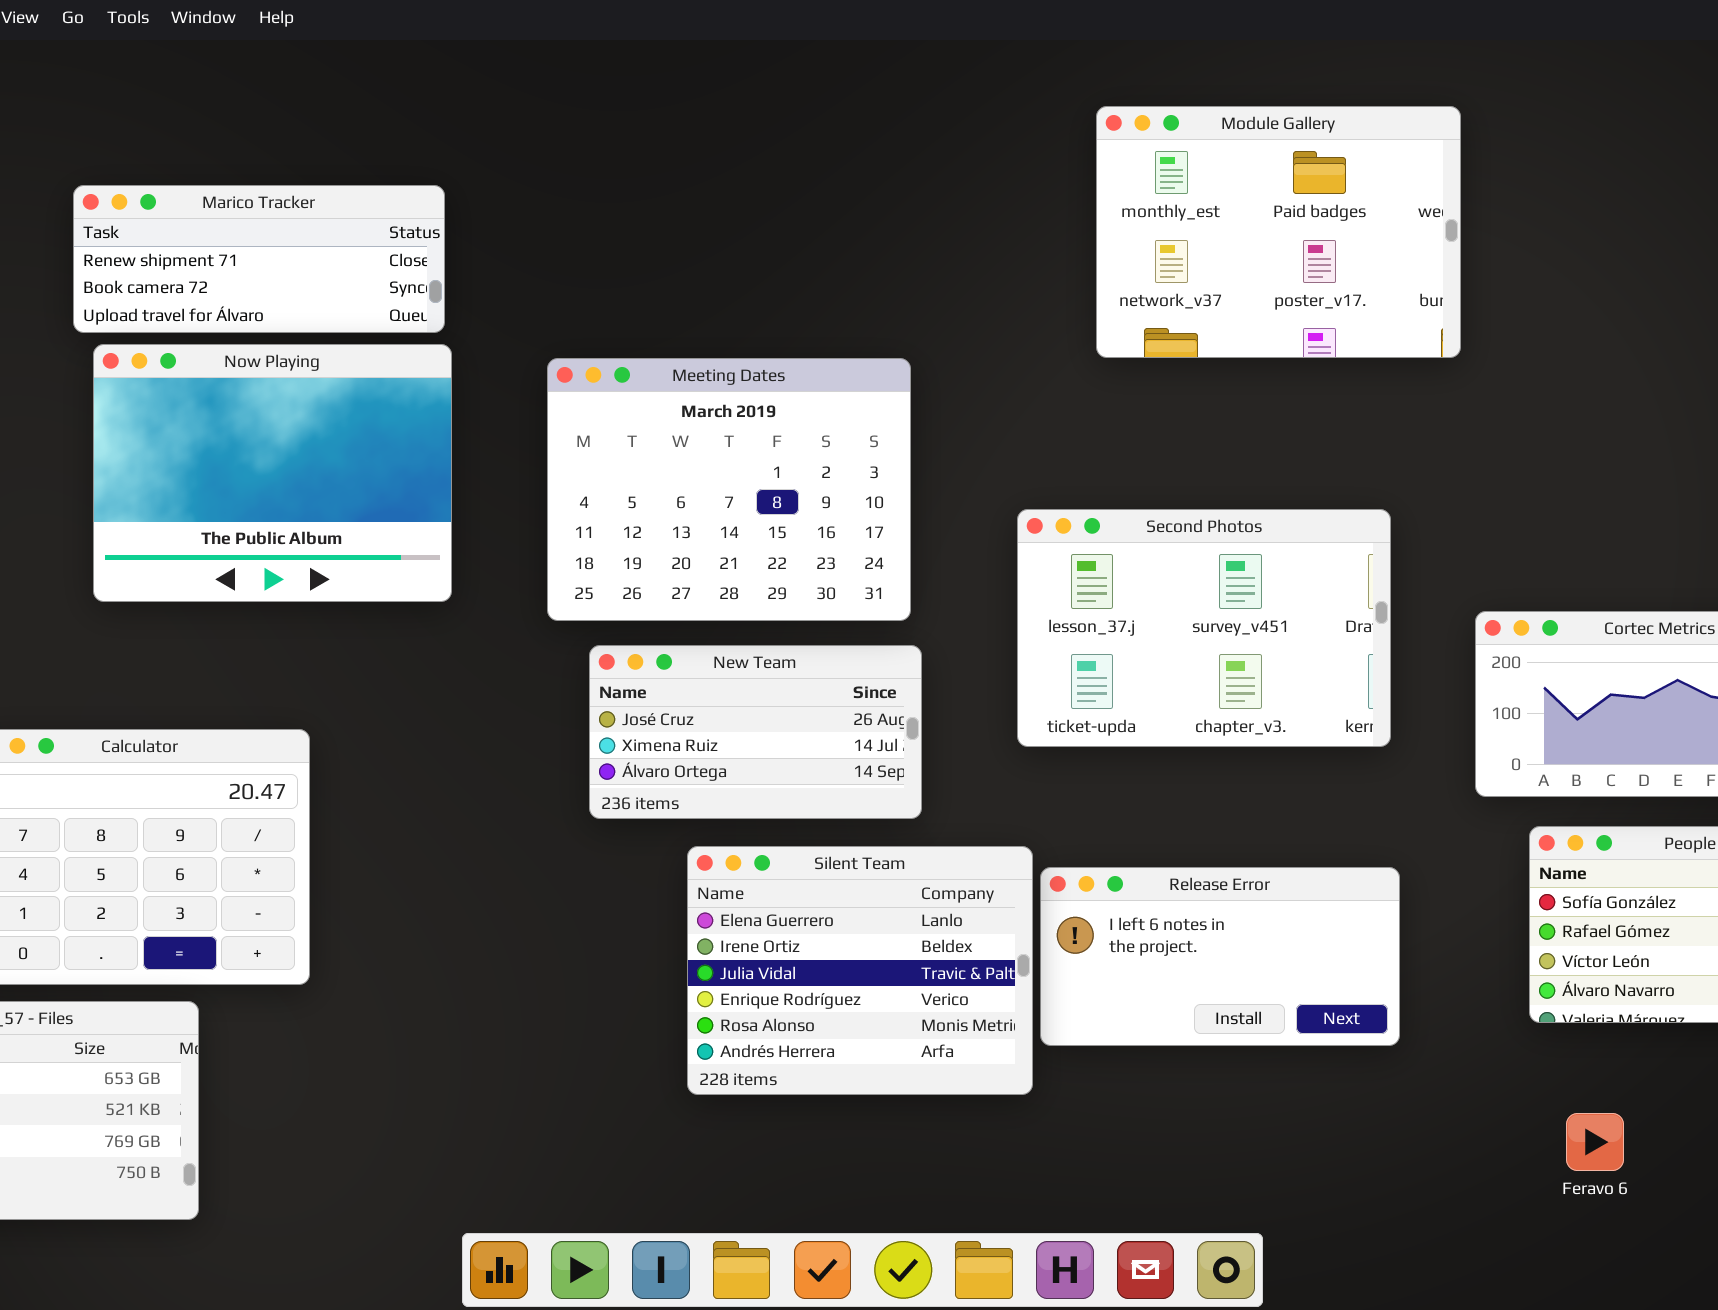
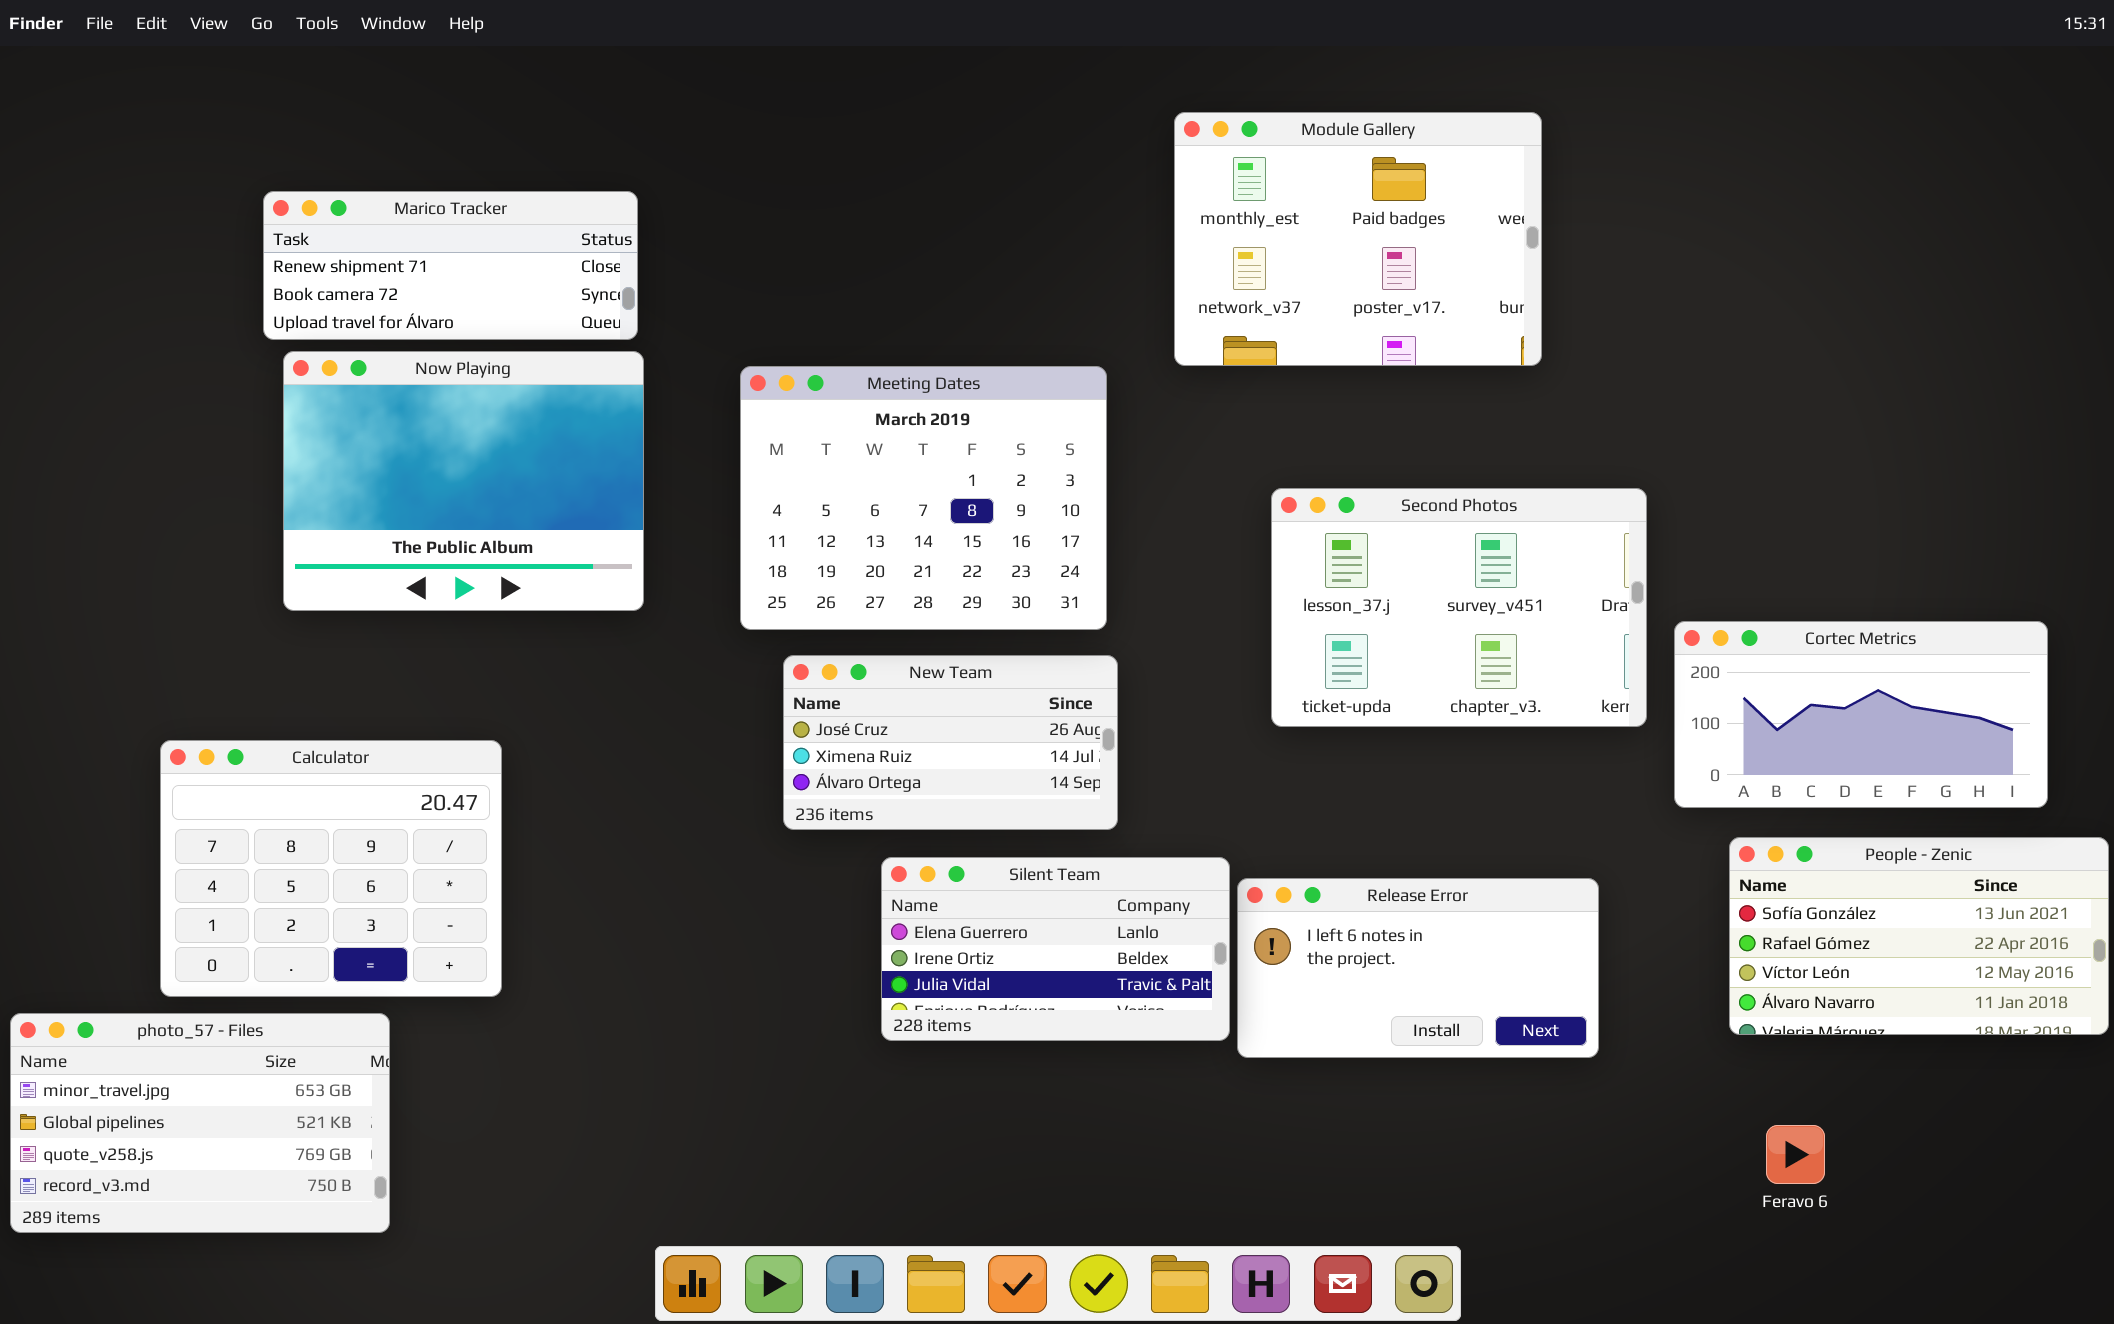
Module Gallery: [1096,106,1461,358] -> [1174,112,1542,366], moved
Second Photos: [1017,509,1391,747] -> [1271,488,1647,727], moved
Silent Team: [687,846,1033,1095] -> [881,857,1230,1041], resized

